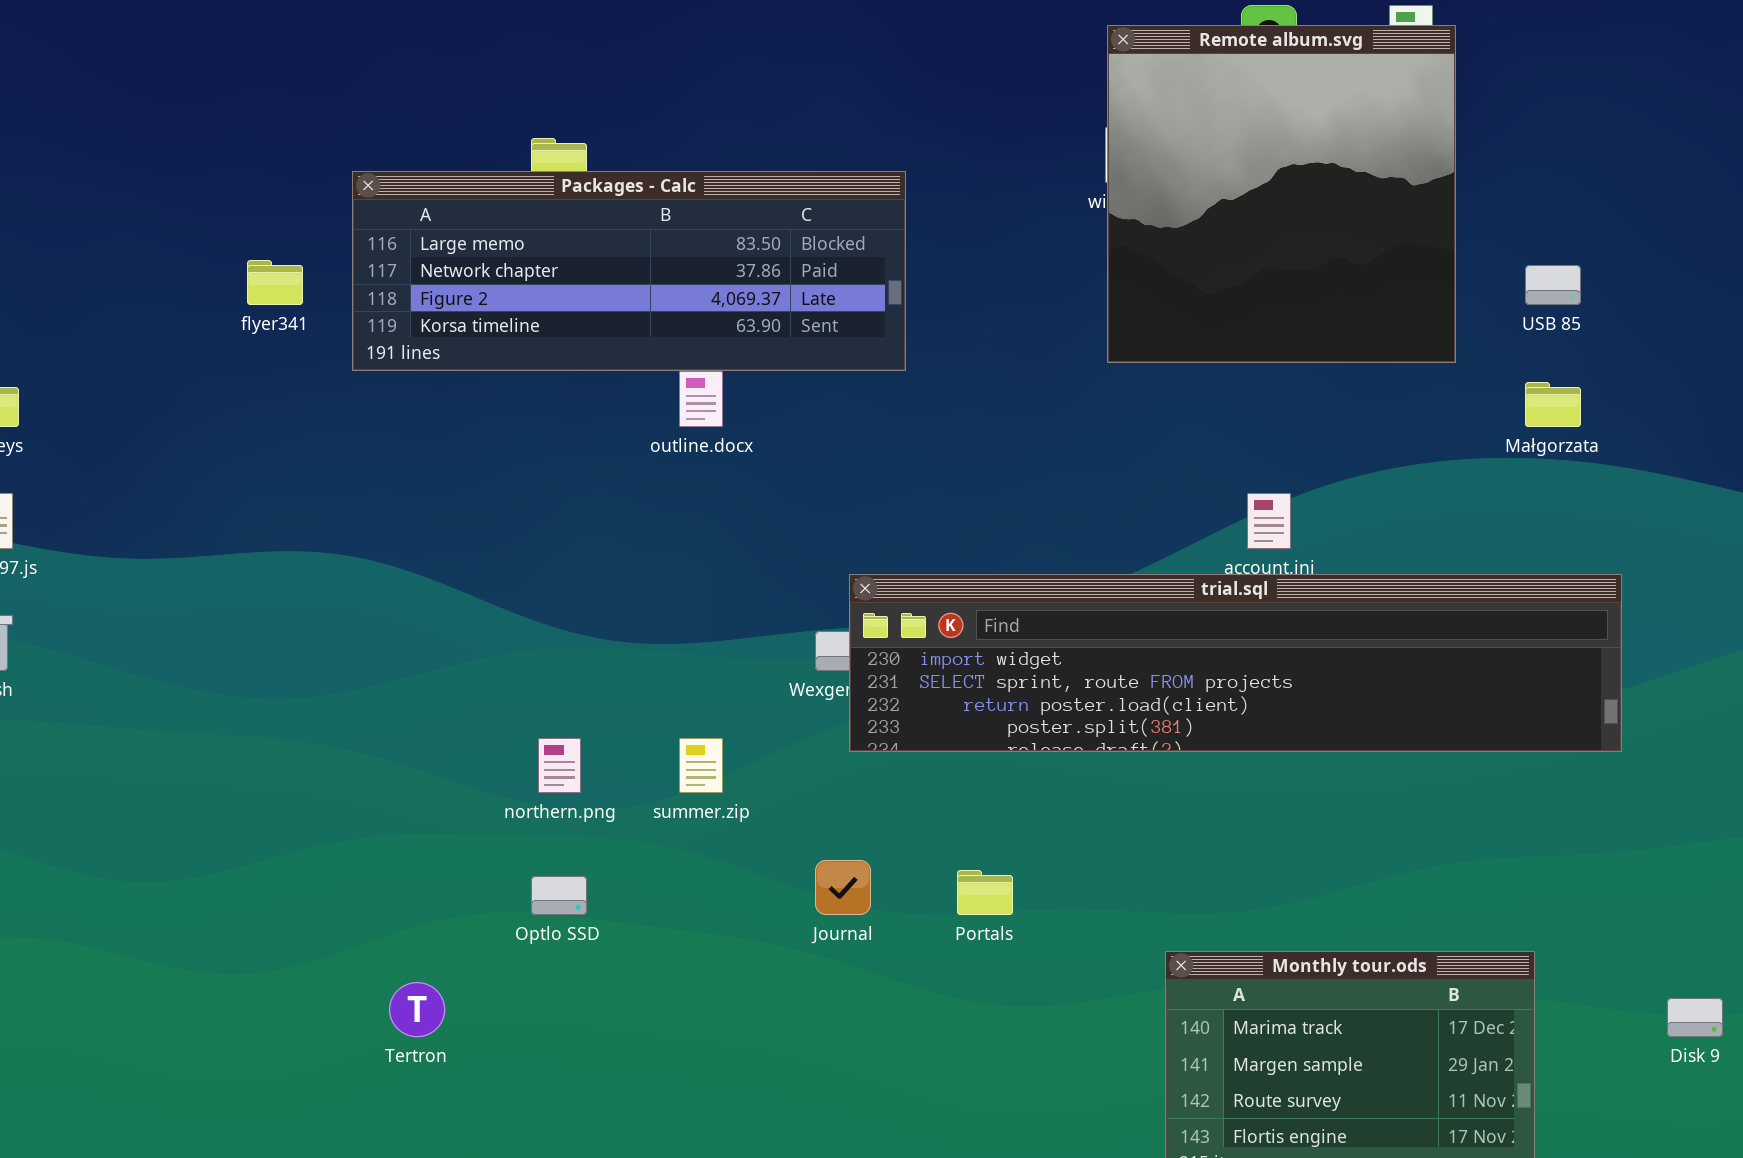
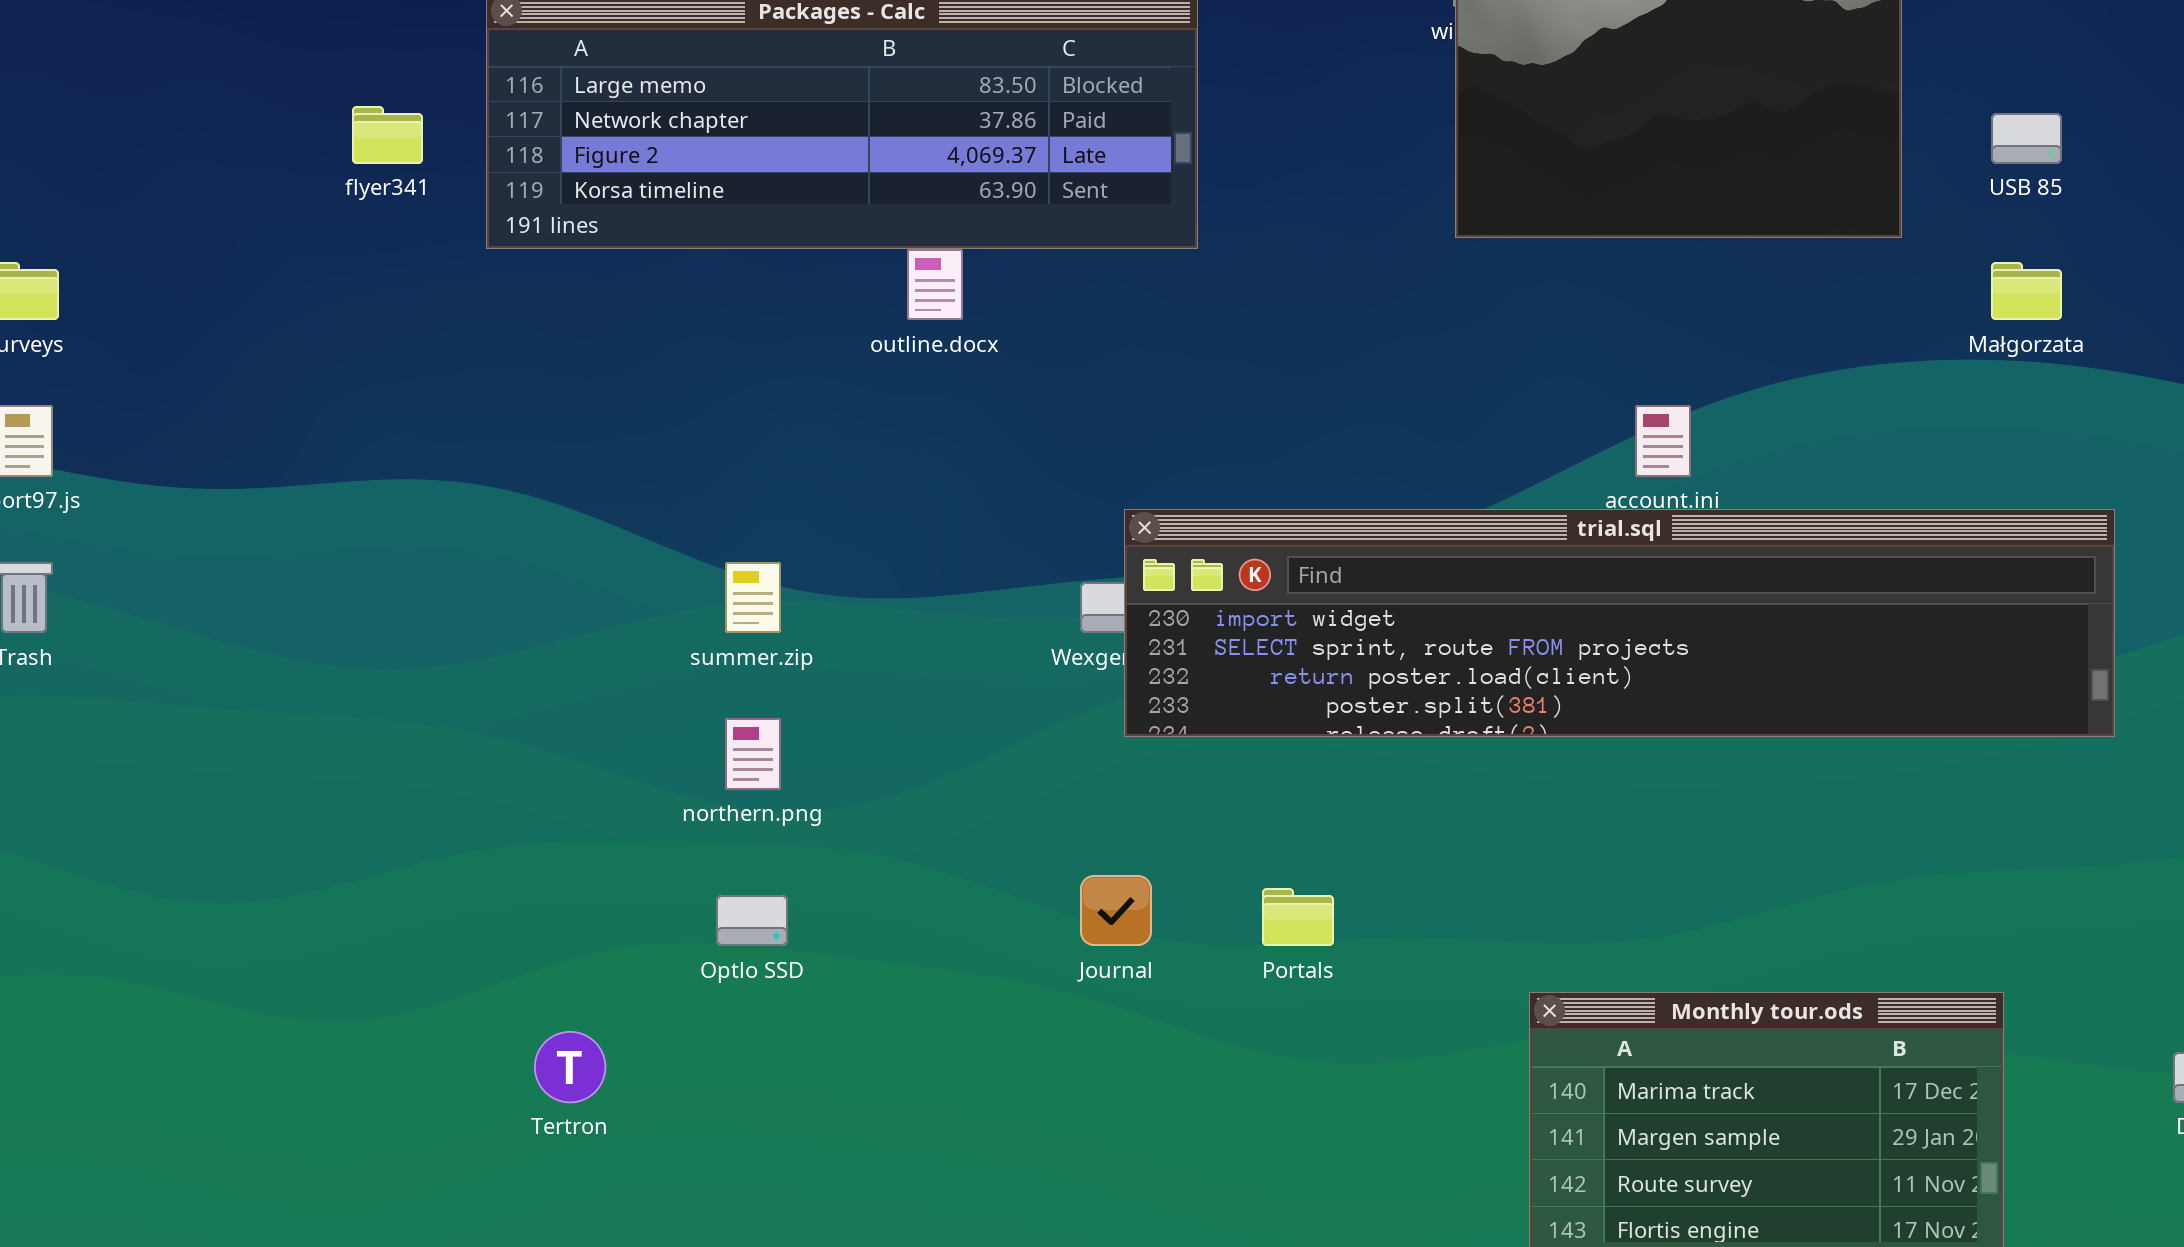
summer.zip: [679,738,723,793] -> [725,562,781,633], moved

